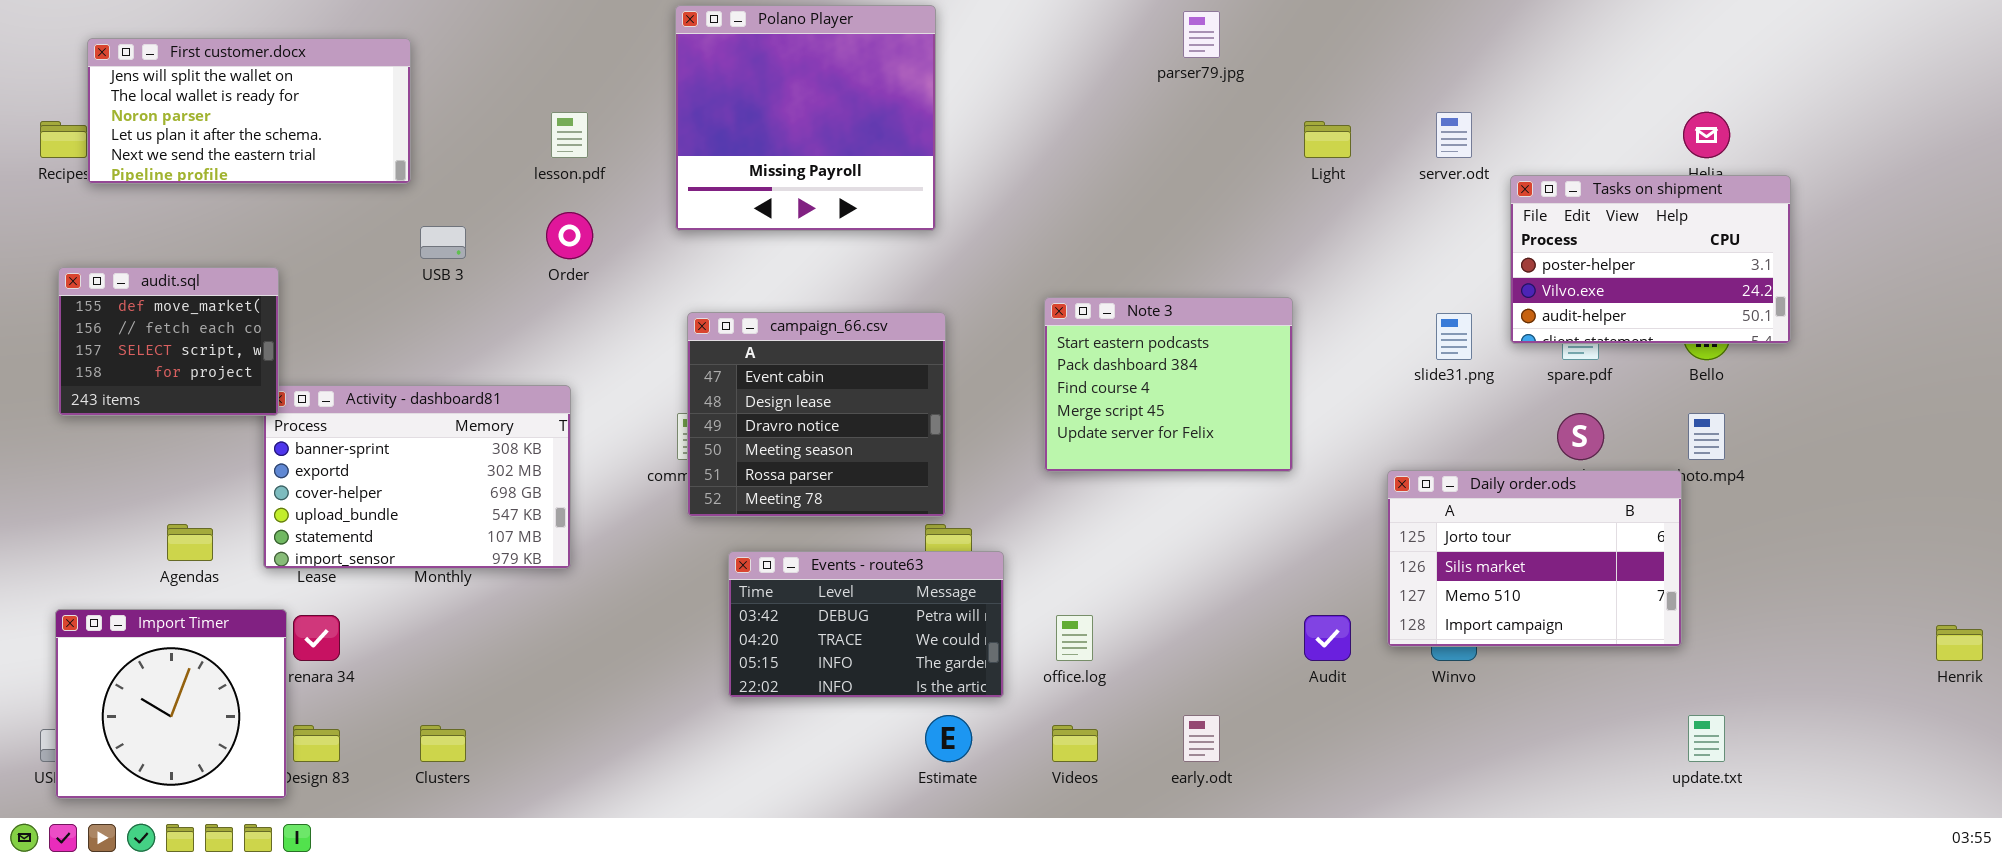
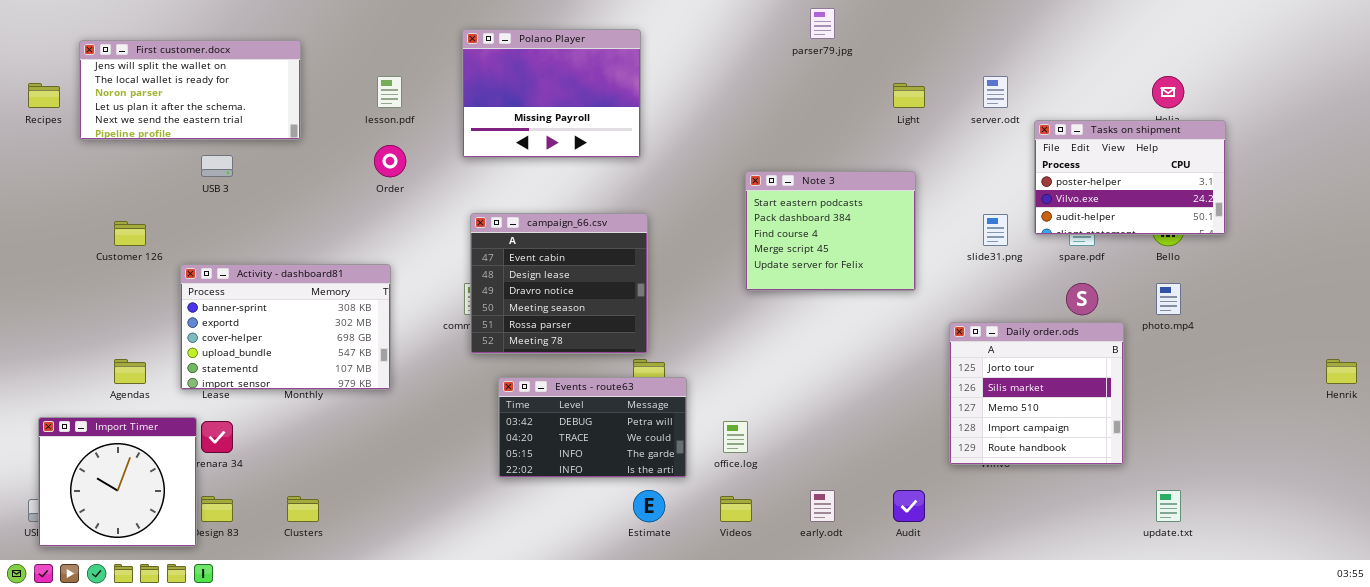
Polano Player: [675,5,936,231] -> [462,29,641,158], resized
First customer.docx: [87,38,411,184] -> [79,40,301,140], moved
USB 3: [420,226,466,259] -> [201,155,233,177], moved
audit.sql: [58,267,279,416] -> none, closed
Note 3: [1044,297,1293,472] -> [745,171,916,291], moved
Daily order.ods: [1387,470,1682,647] -> [949,322,1124,465], resized
Audit: [1304,615,1351,661] -> [893,490,925,522], moved
Henrik: [1936,625,1983,661] -> [1326,359,1357,384], moved

